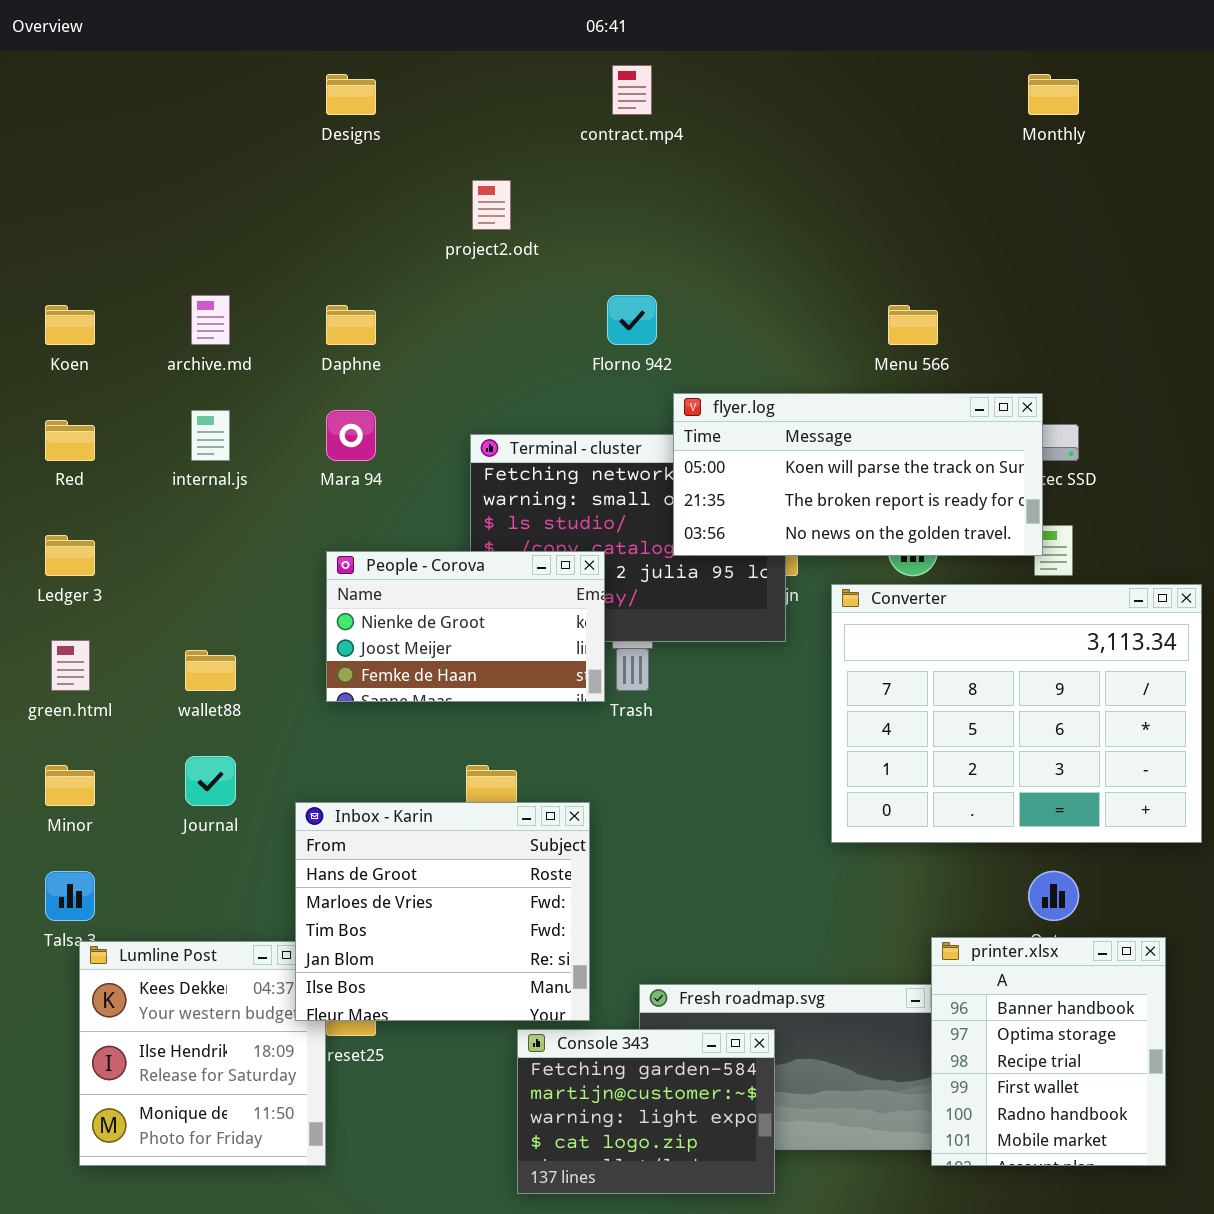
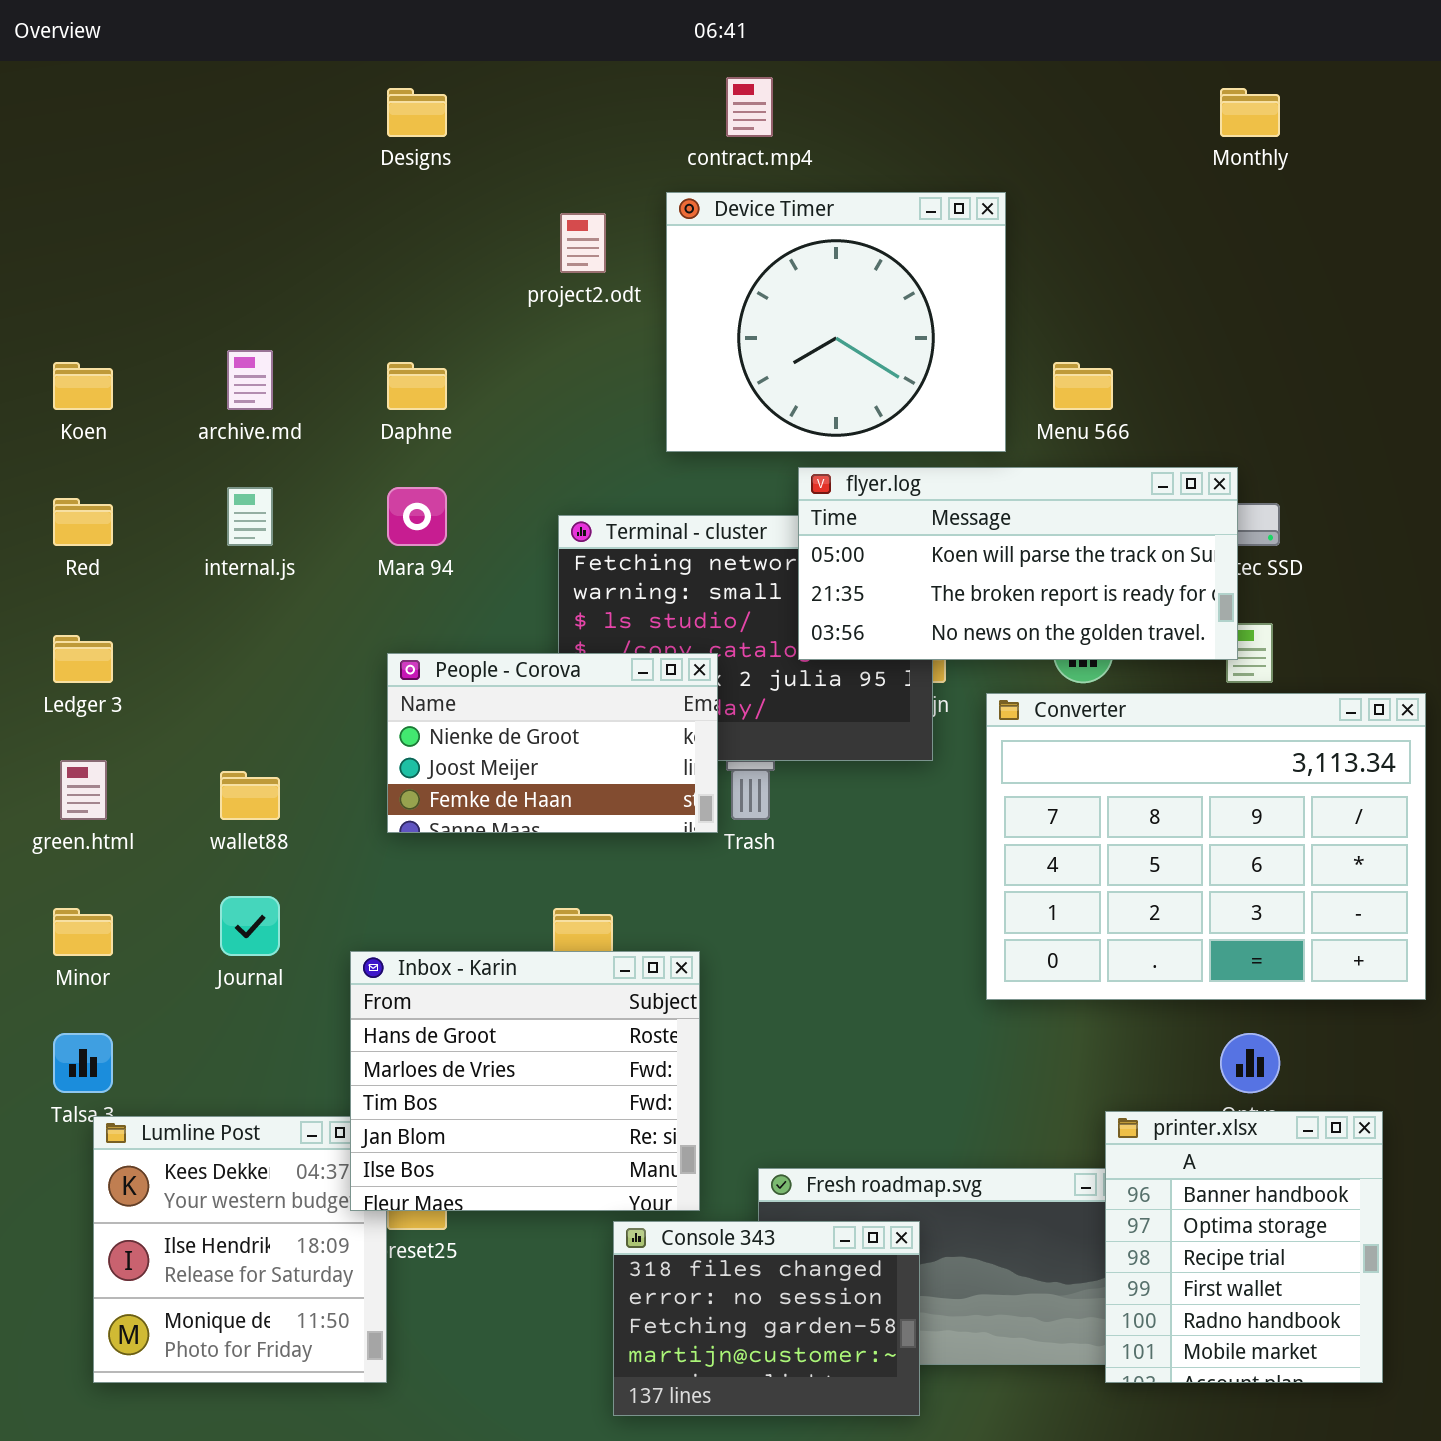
Device Timer: none -> [666,192,1006,452], opened
Console 343: [517,1029,775,1194] -> [613,1221,920,1416], scrolled up 2 rows

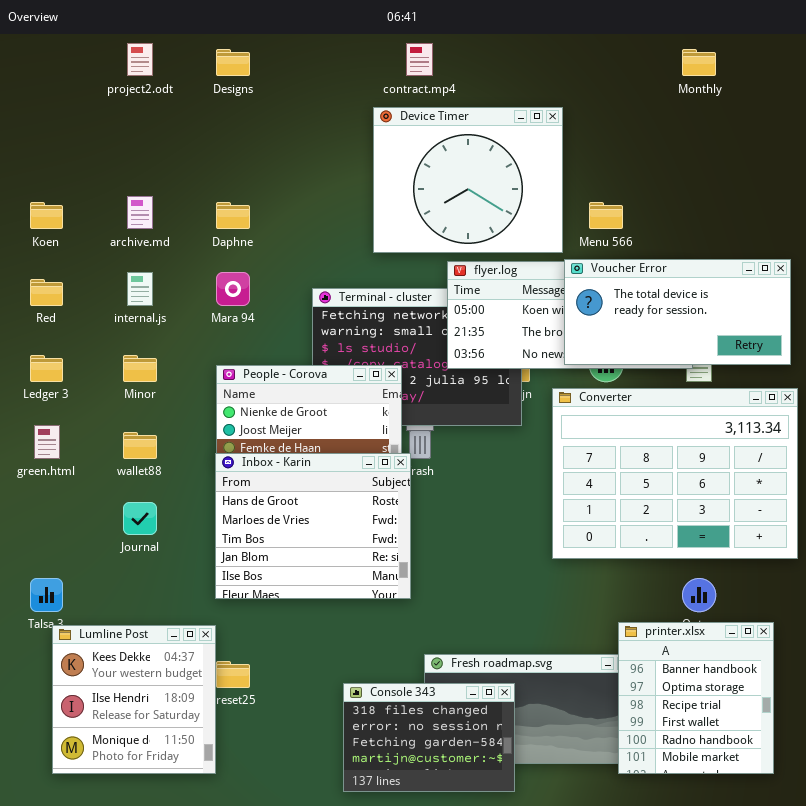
project2.odt: [560,213,606,273] -> [127,43,153,76], moved
Voucher Error: none -> [564,259,791,365], opened
Minor: [53,908,113,956] -> [123,355,157,382], moved
Inbox - Karin: [350,951,700,1211] -> [215,453,411,599], moved

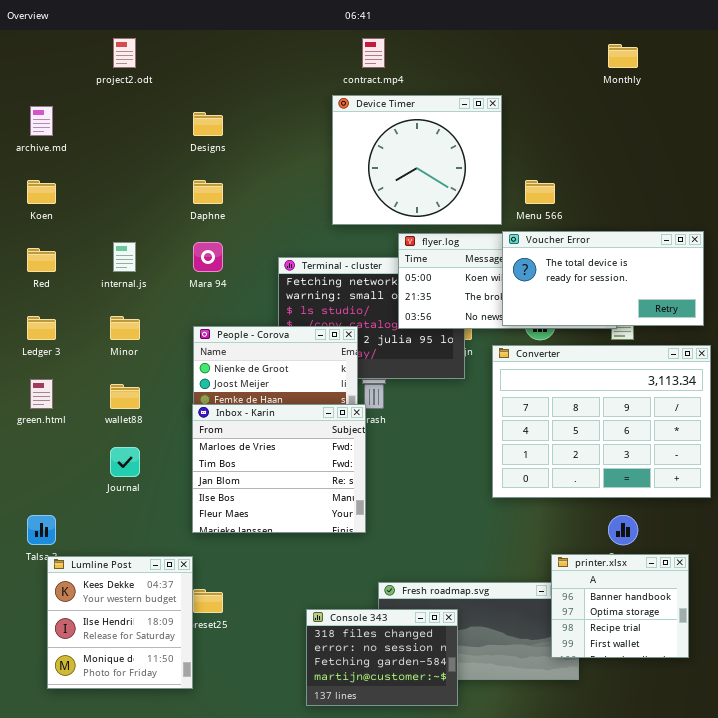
Designs: [216,49,250,76] -> [193,112,223,136], moved
archive.md: [127,196,153,229] -> [30,106,53,136], moved
Inbox - Karin: [215,453,411,599] -> [192,404,366,533], scrolled down 1 row
printer.xlsx: [618,622,774,774] -> [551,554,689,658], resized

